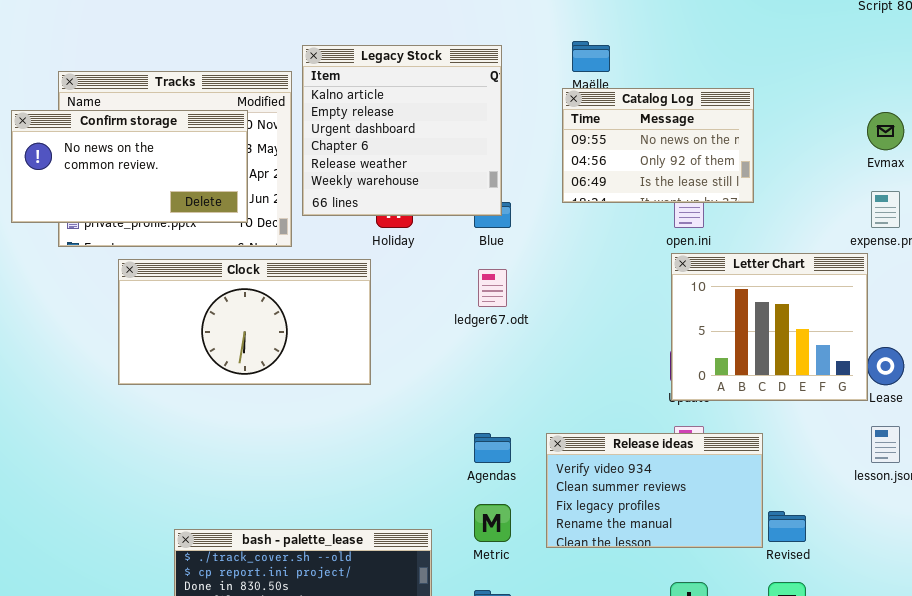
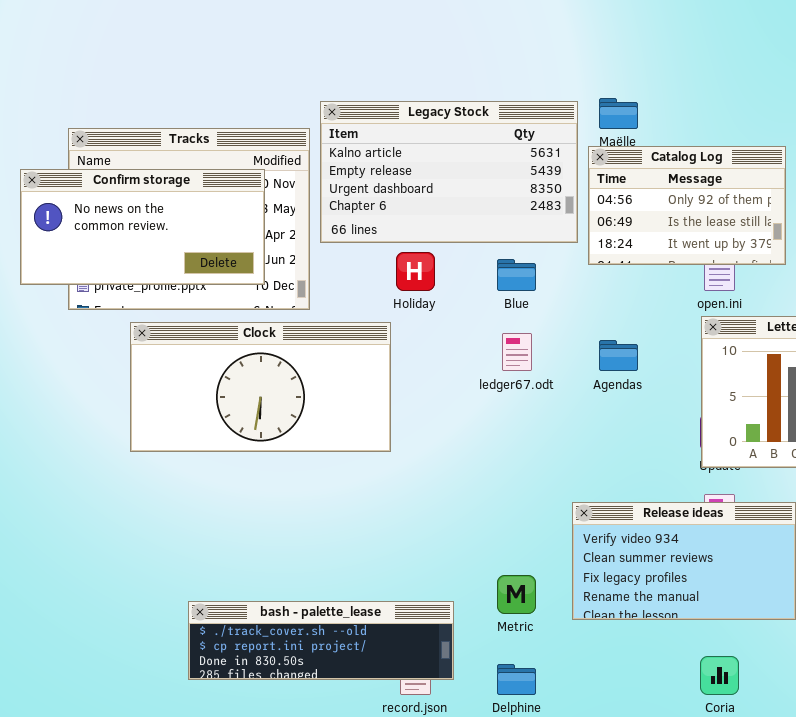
Legacy Stock: [302,45,502,216] -> [320,101,578,243], resized
Catalog Log: [562,88,754,203] -> [588,146,786,265], scrolled down 1 row
Agendas: [474,433,511,463] -> [599,340,638,371], moved

